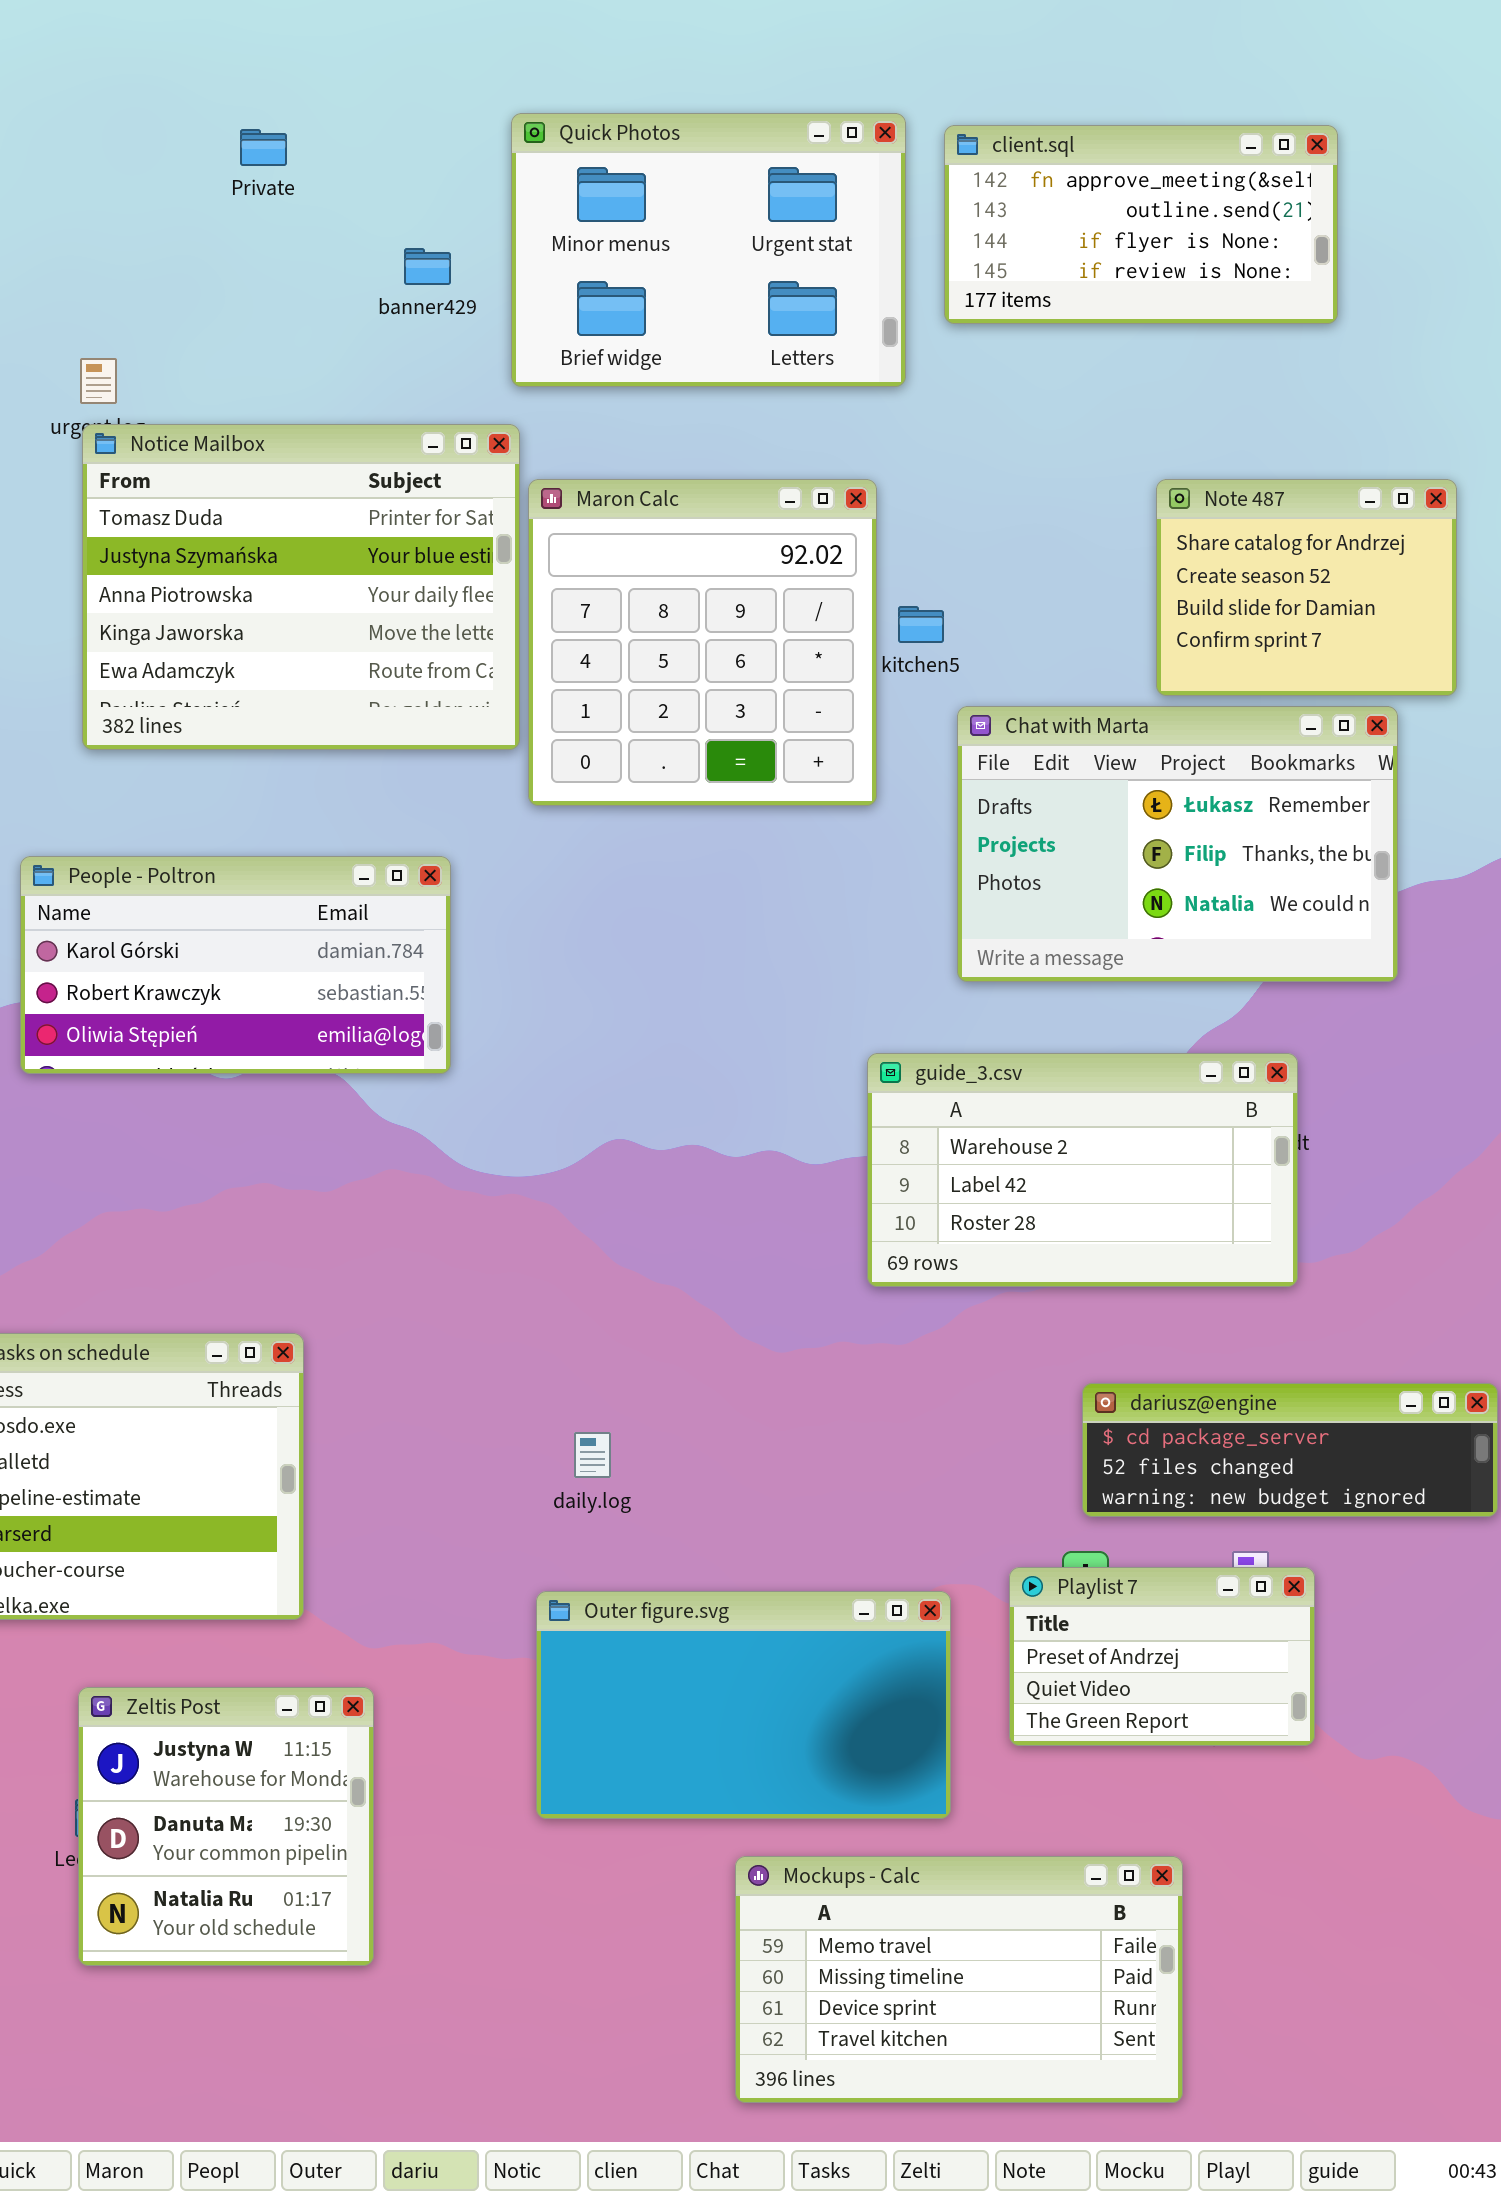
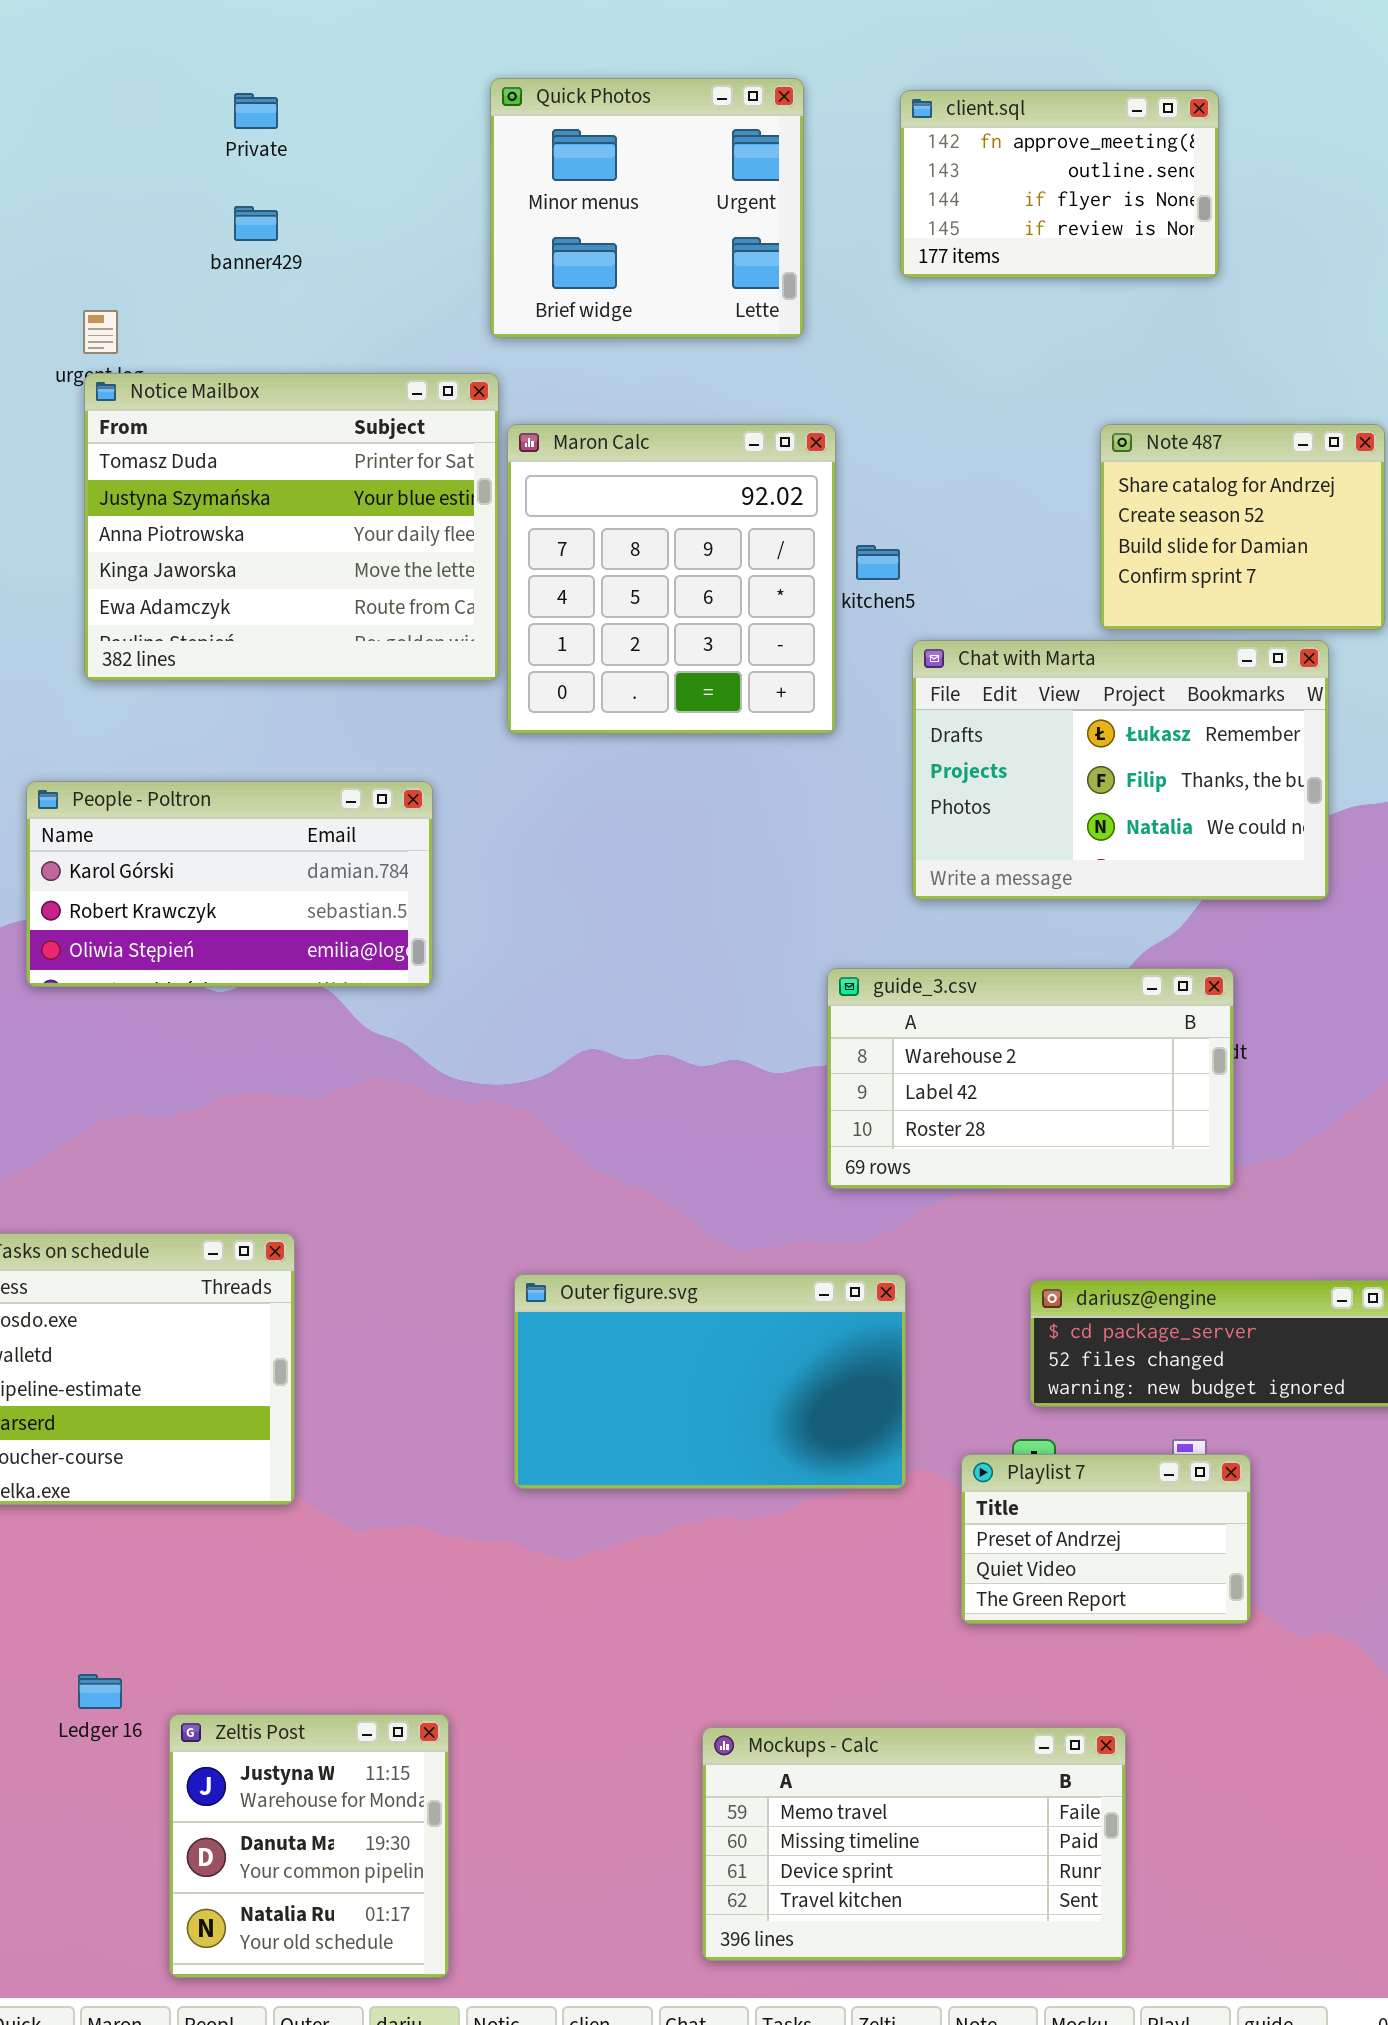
Quick Photos: [511,113,906,387] -> [490,78,804,338], resized
client.sql: [944,125,1338,324] -> [900,90,1219,278], resized
banner429: [404,248,451,285] -> [234,206,278,241], moved
Outer figure.svg: [536,1591,951,1819] -> [514,1274,906,1489], moved
Zeltis Post: [78,1687,374,1966] -> [169,1714,449,1978], moved

